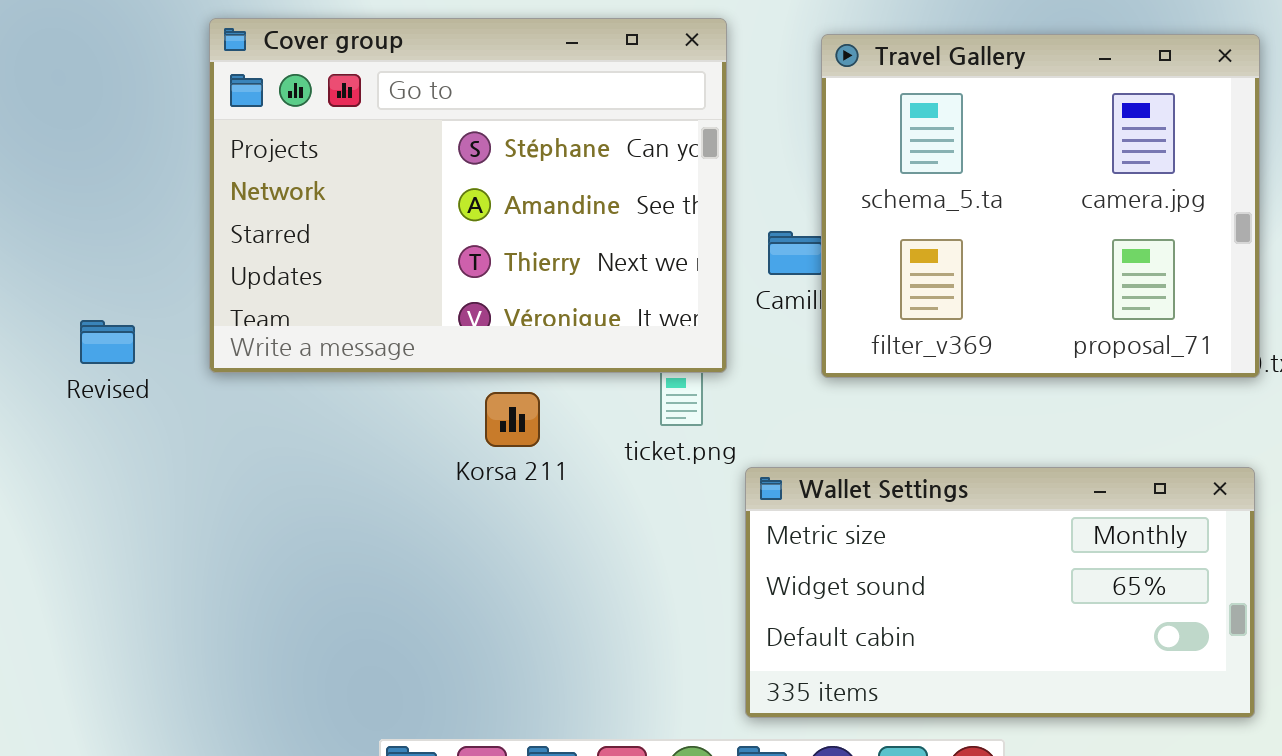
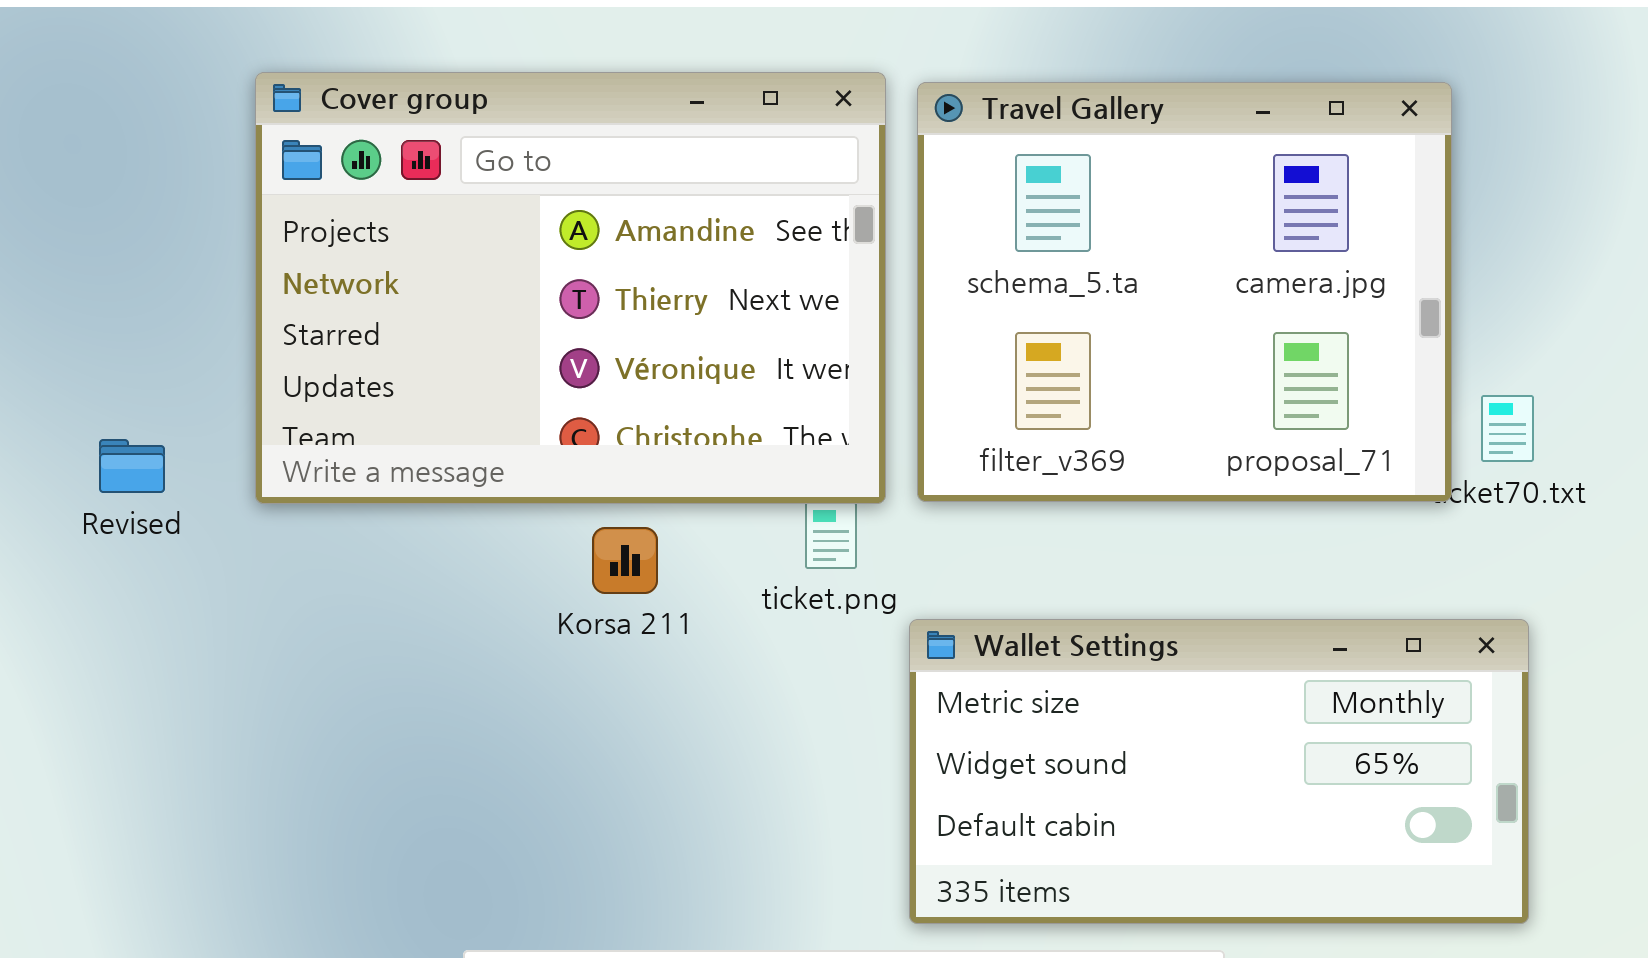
Cover group: [209,18,727,373] -> [255,72,886,504], scrolled down 1 row
Travel Gallery: [821,34,1260,378] -> [917,82,1452,502], moved

